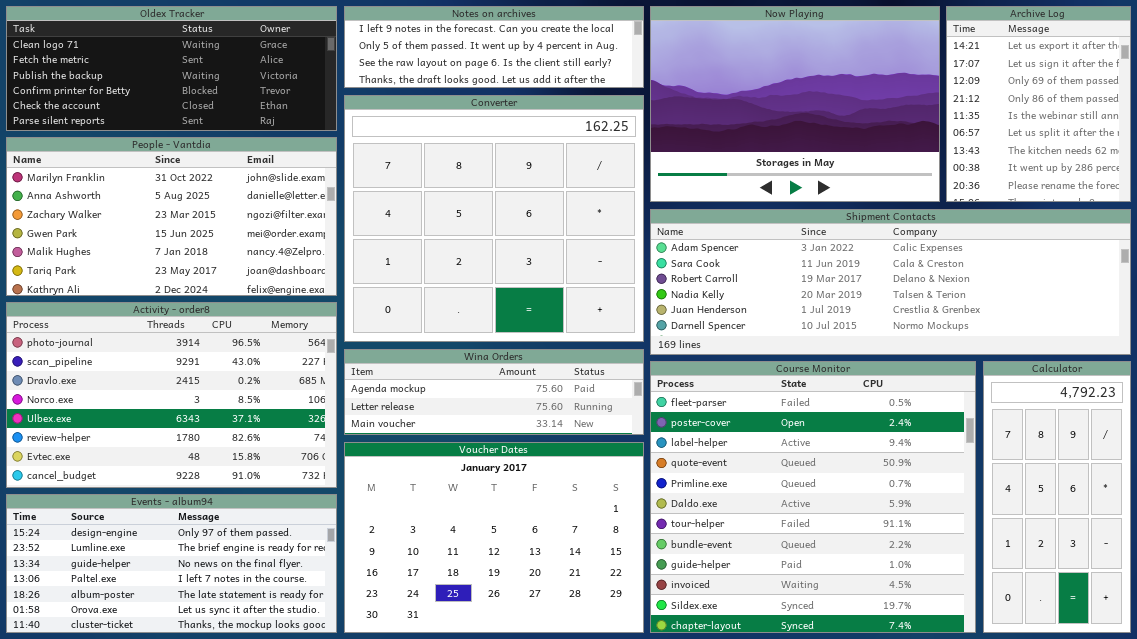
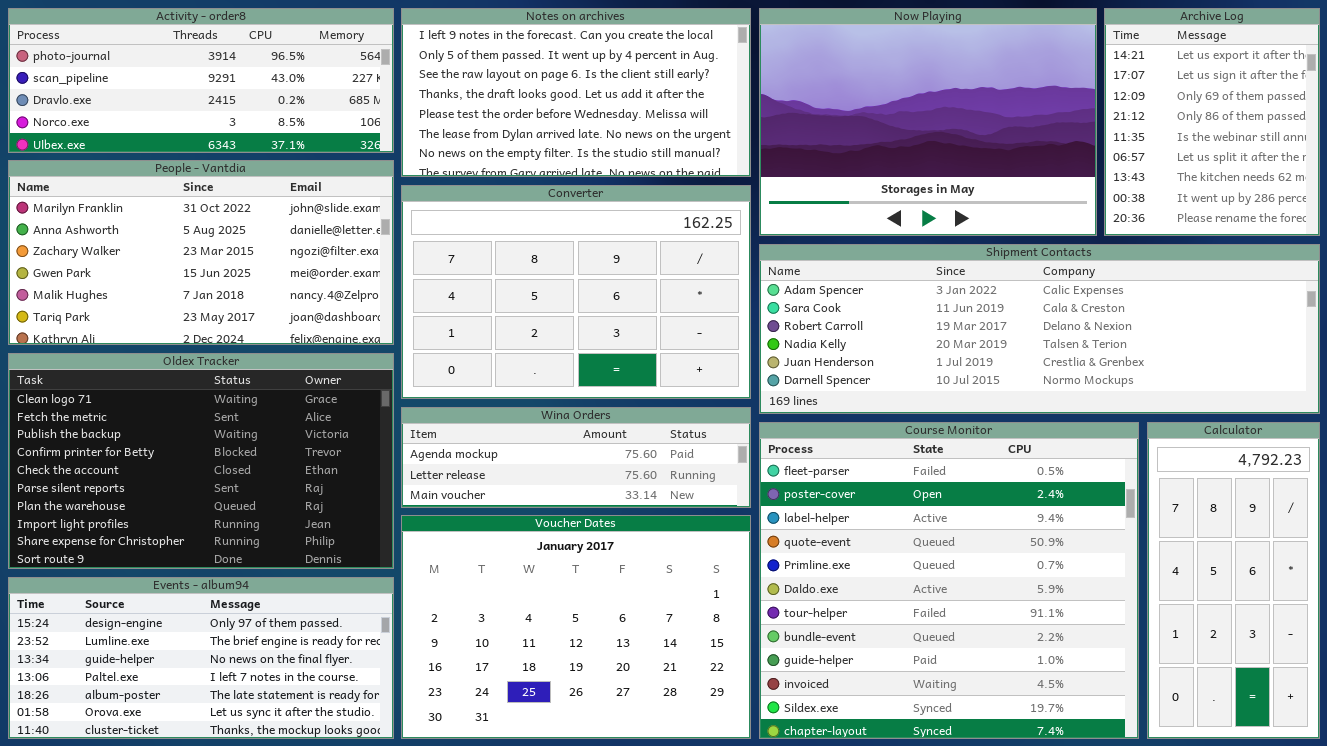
Oldex Tracker: [6,6,337,131] -> [8,353,394,569], moved, resized
Notes on archives: [344,6,644,88] -> [401,8,751,177], resized
Converter: [344,95,644,342] -> [401,185,751,399], resized
Activity - order8: [6,302,337,488] -> [8,8,394,153], moved, resized

